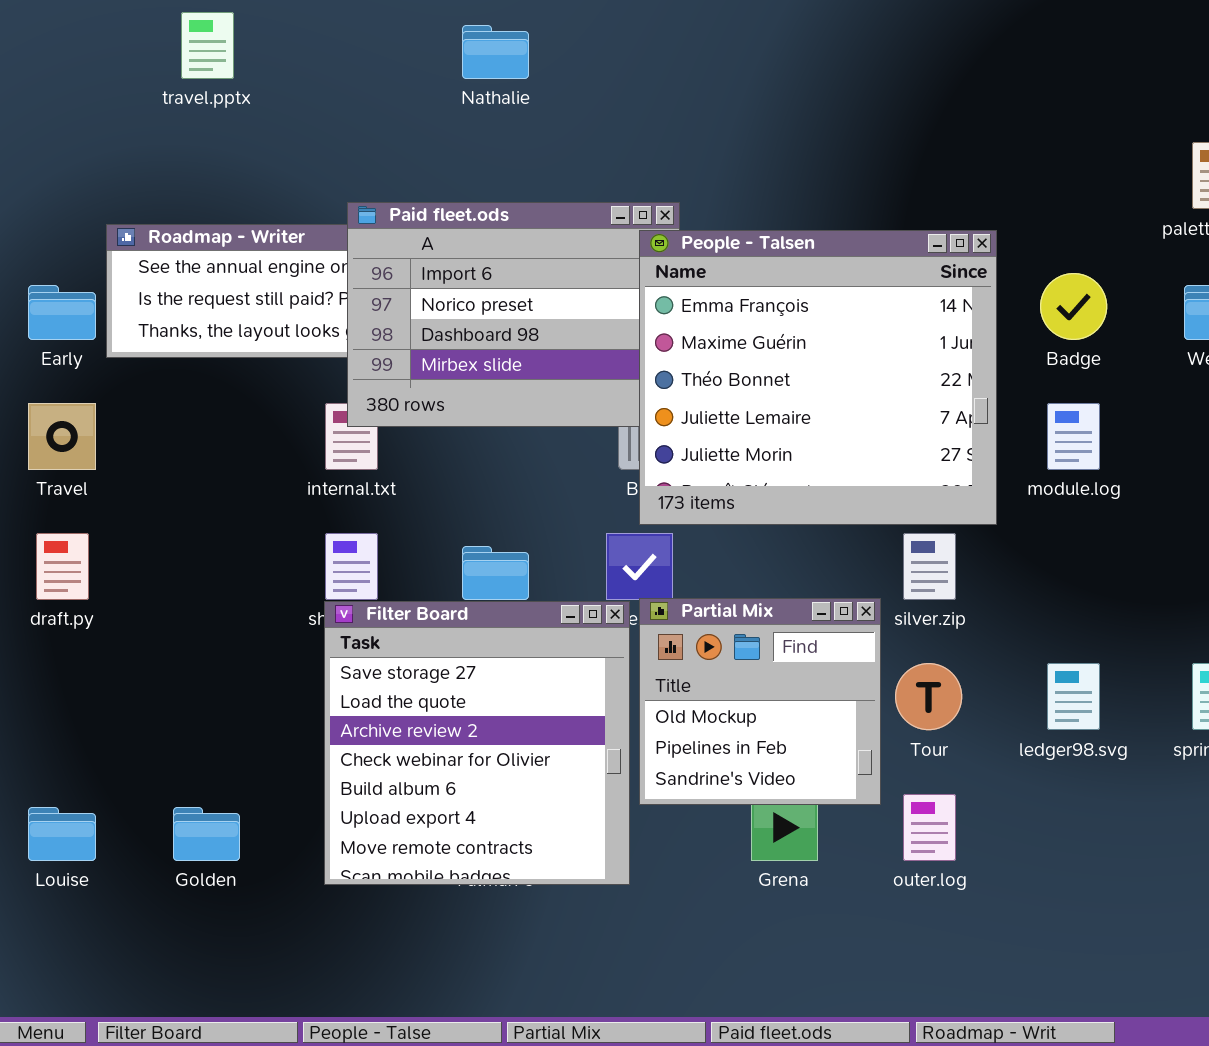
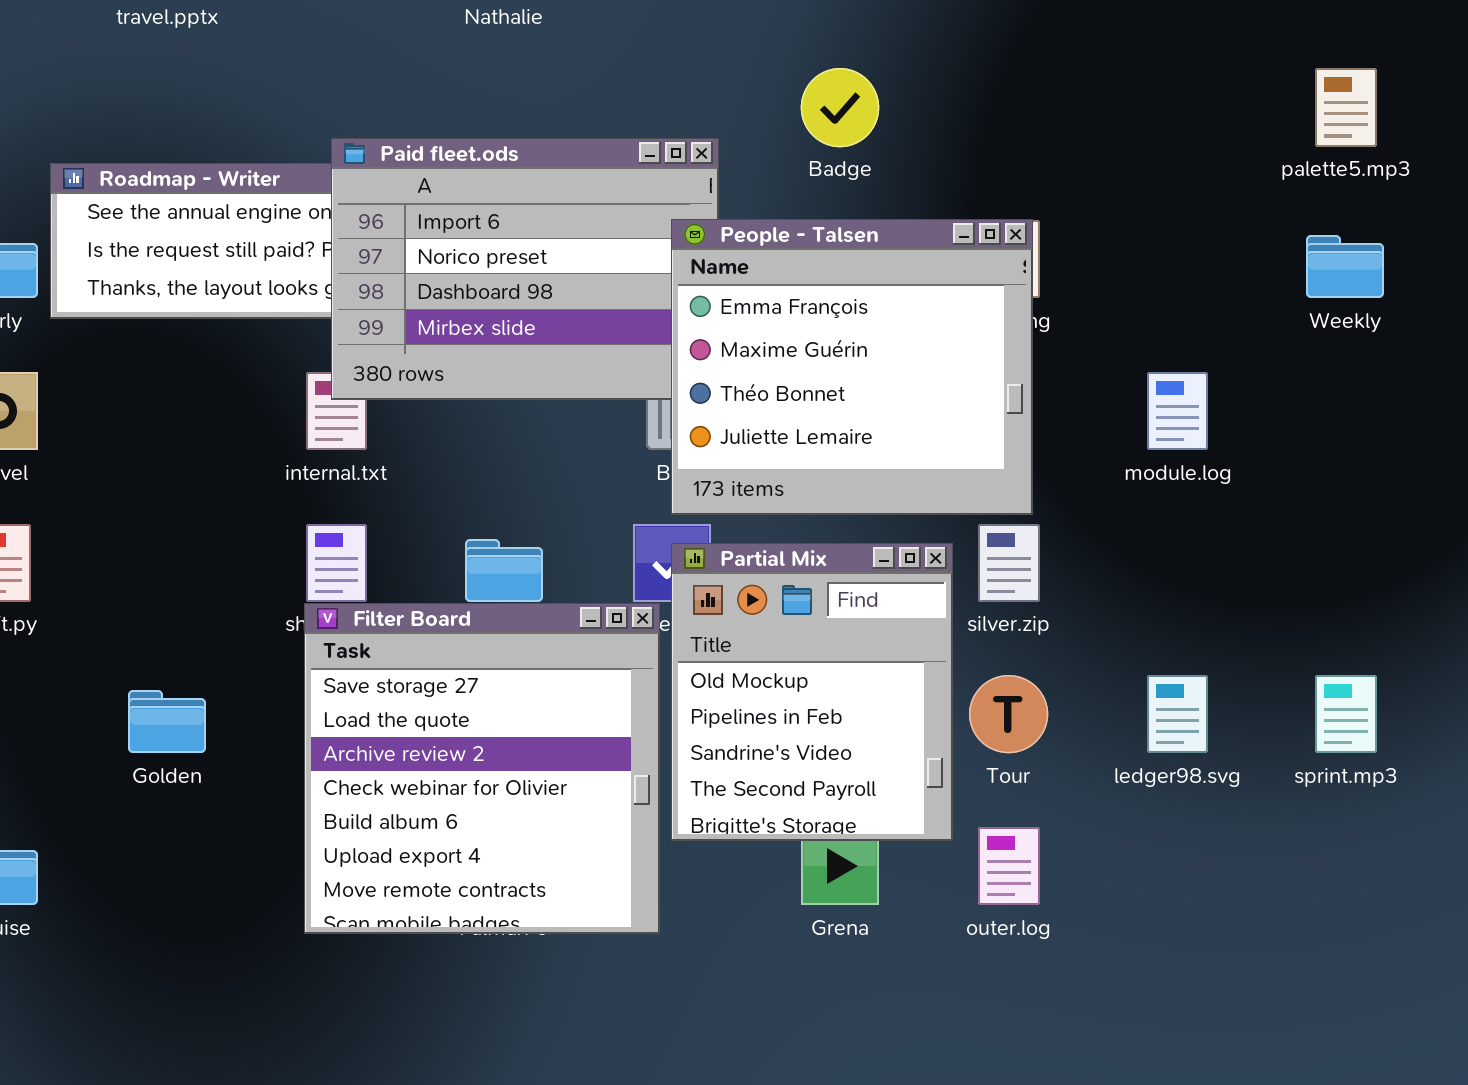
People - Talsen: [639,230,997,525] -> [671,219,1033,515], resized
Badge: [1040,273,1107,340] -> [801,68,879,147], moved
Partial Mix: [639,598,881,805] -> [671,543,953,841], resized
Golden: [173,807,240,861] -> [128,690,206,753], moved

